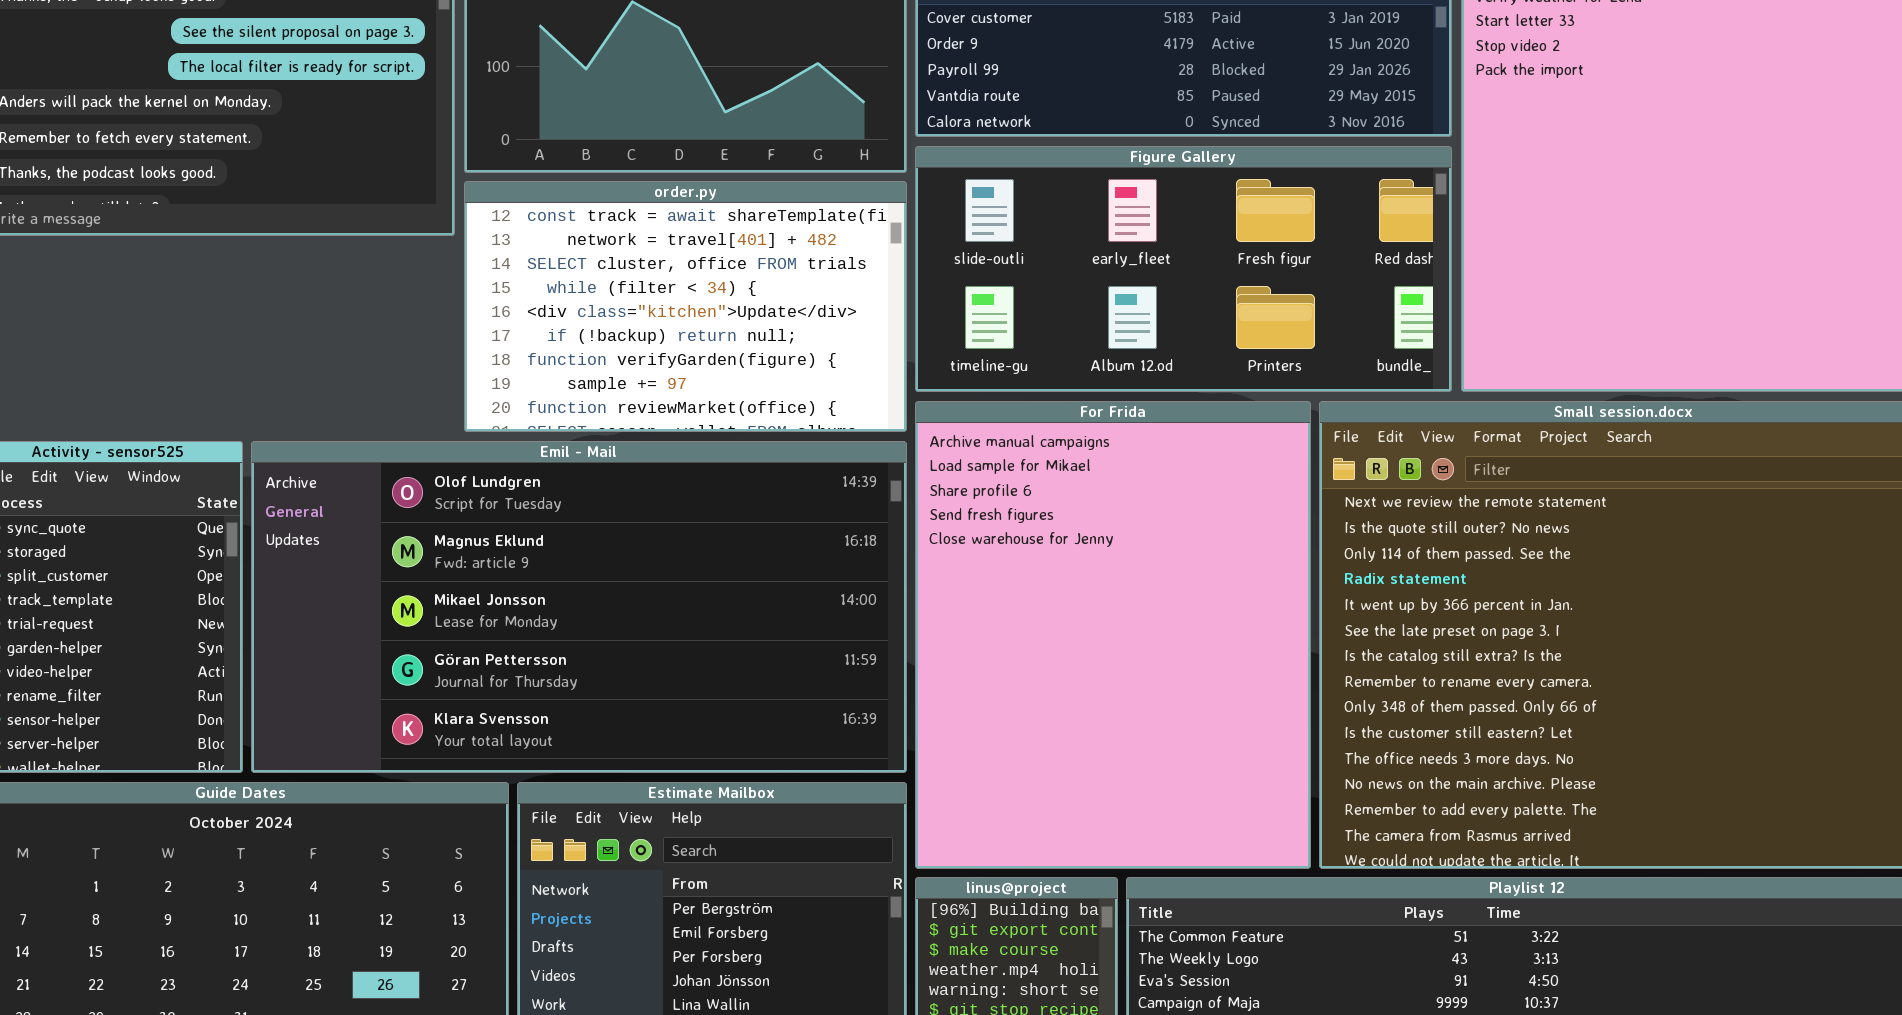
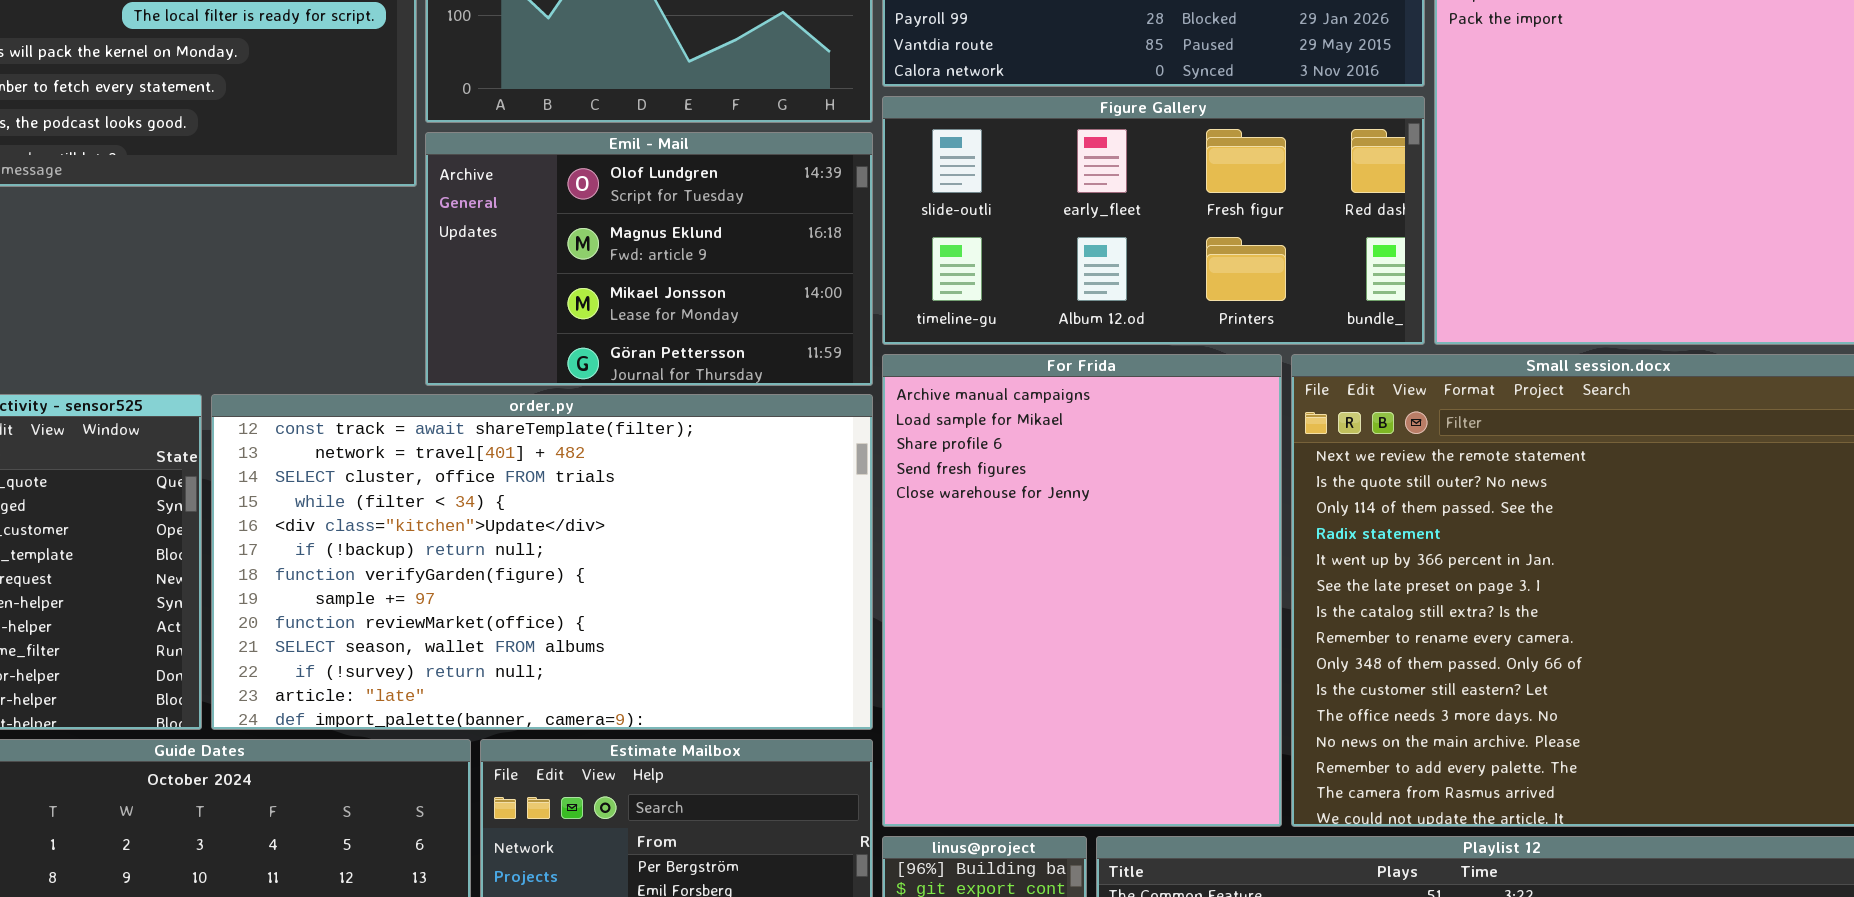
order.py: [464,181,907,432] -> [211,394,873,730], moved, resized
Emil - Mail: [251,441,907,773] -> [425,132,873,386], moved, resized

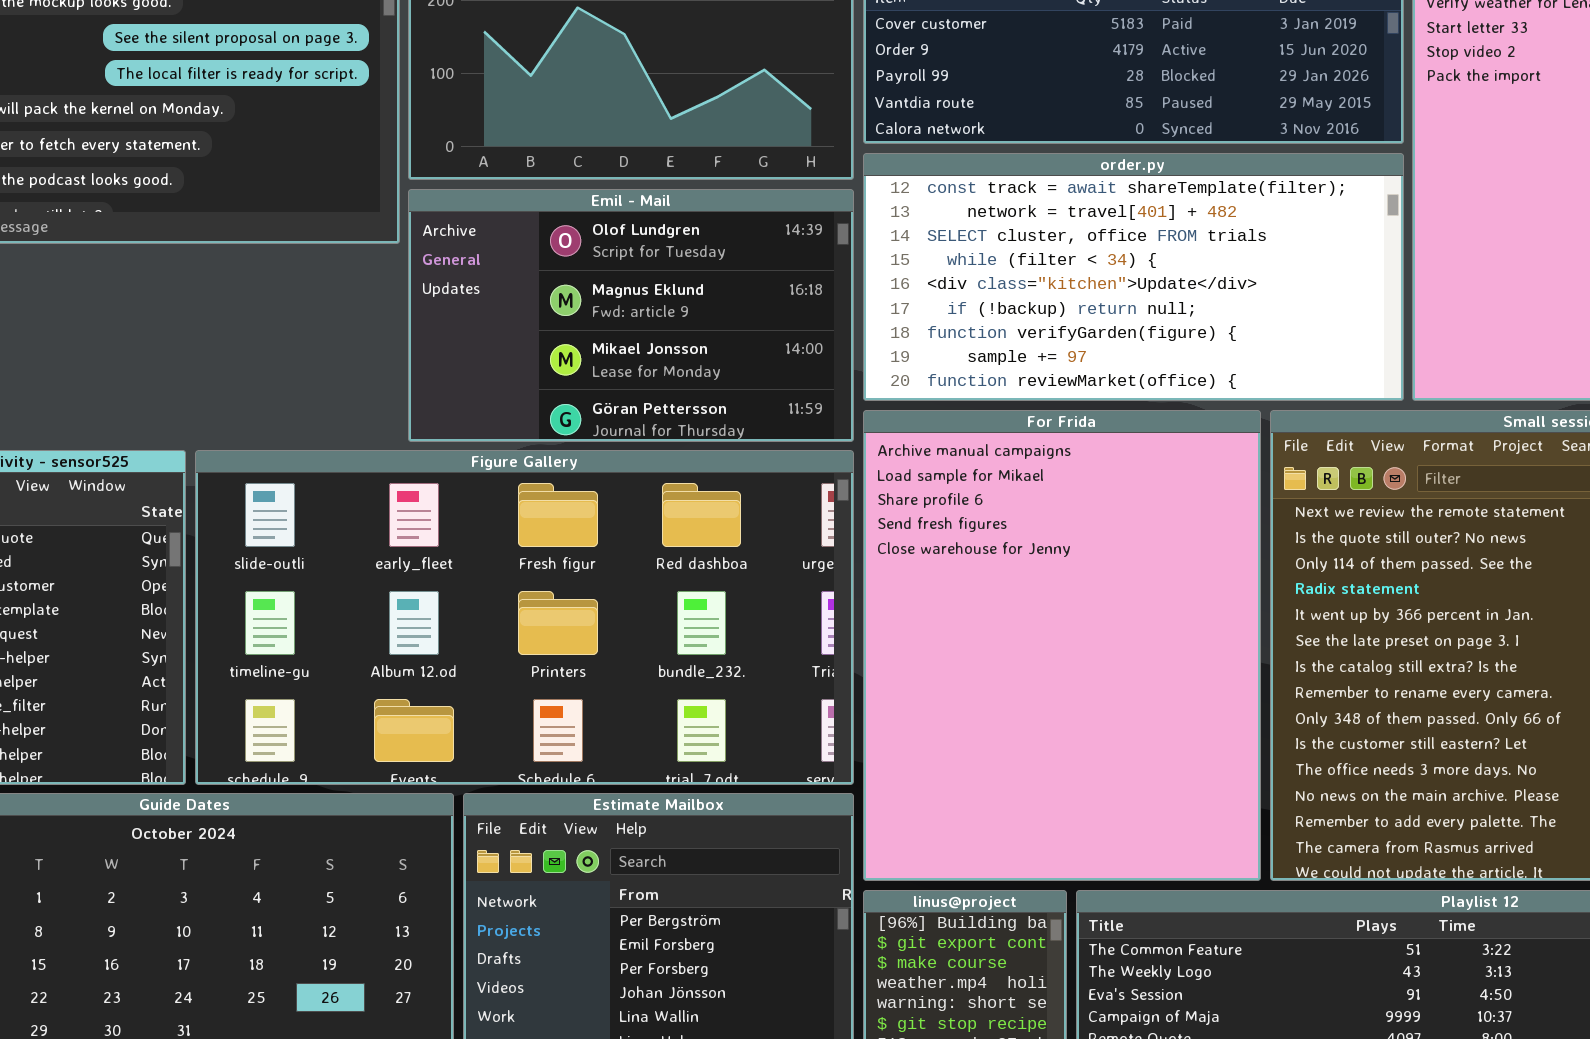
Figure Gallery: [882,96,1425,345] -> [195,450,854,785], moved, resized
order.py: [211,394,873,730] -> [863,153,1404,401], moved, resized

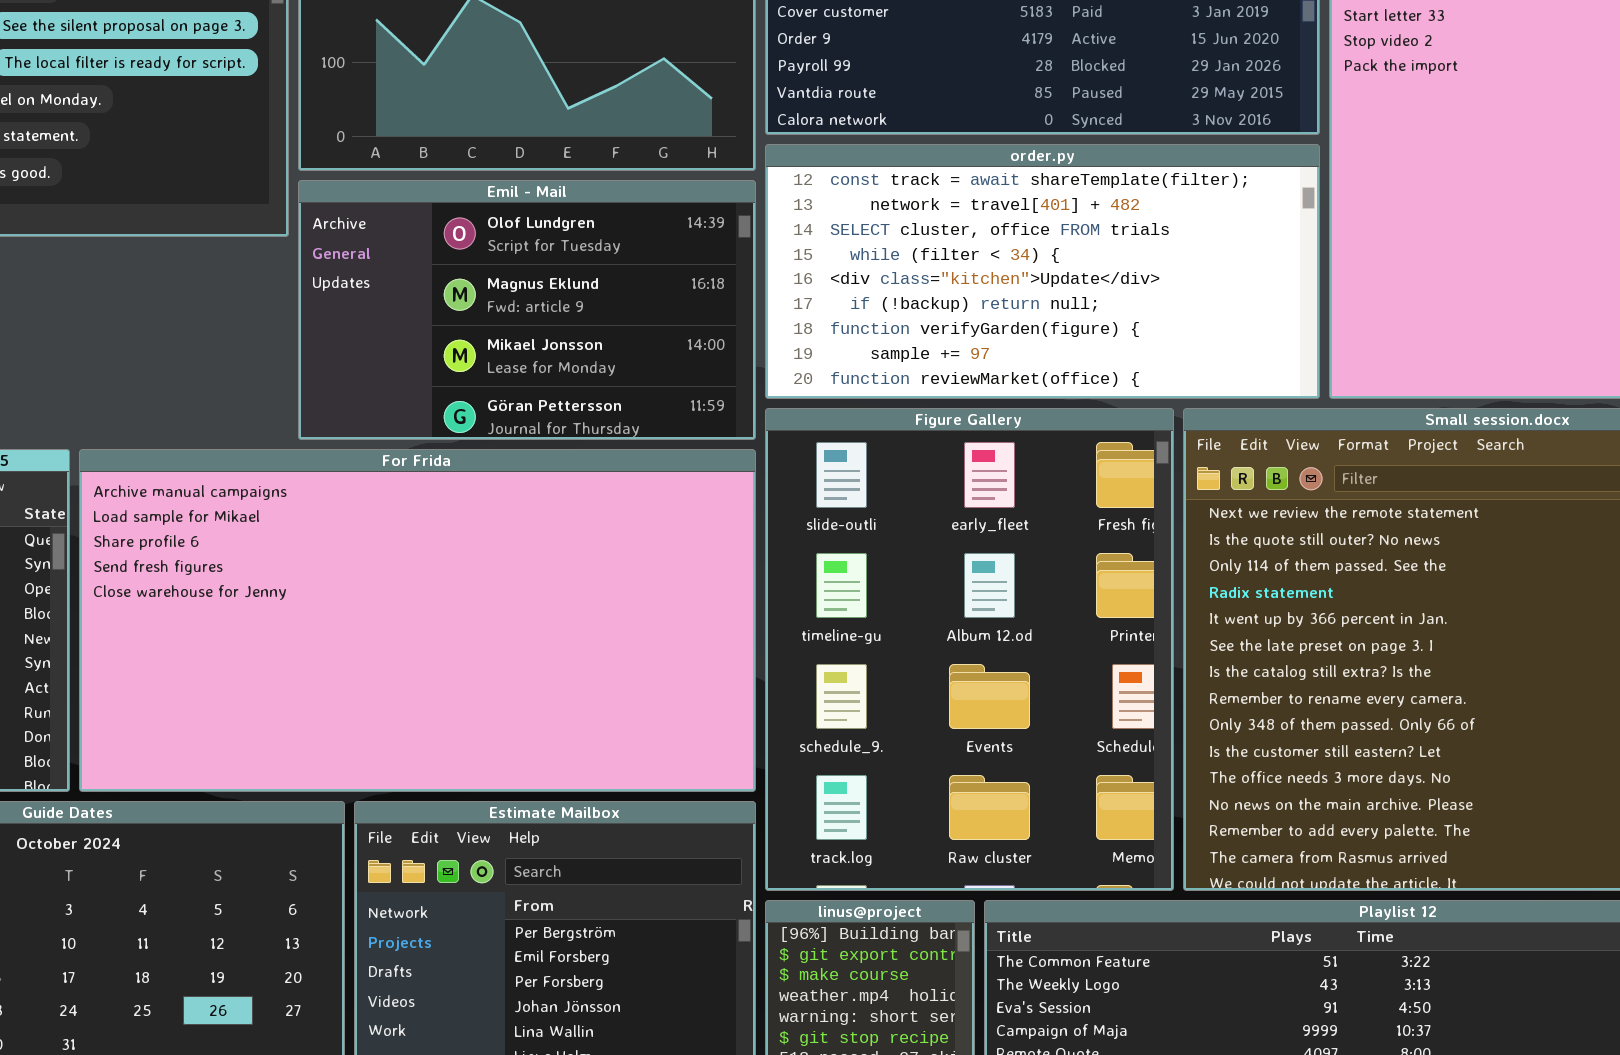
For Frida: [863,410,1261,881] -> [79,449,756,792], moved, resized
Figure Gallery: [195,450,854,785] -> [765,408,1174,891], moved, resized

